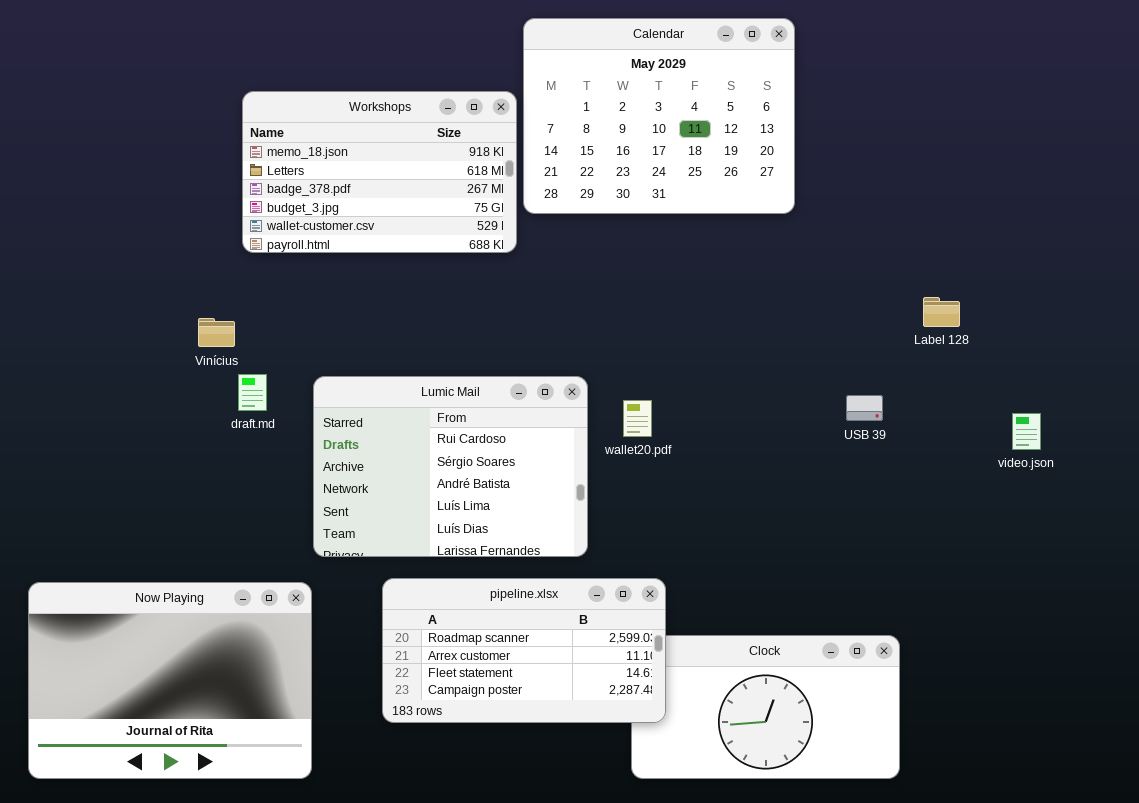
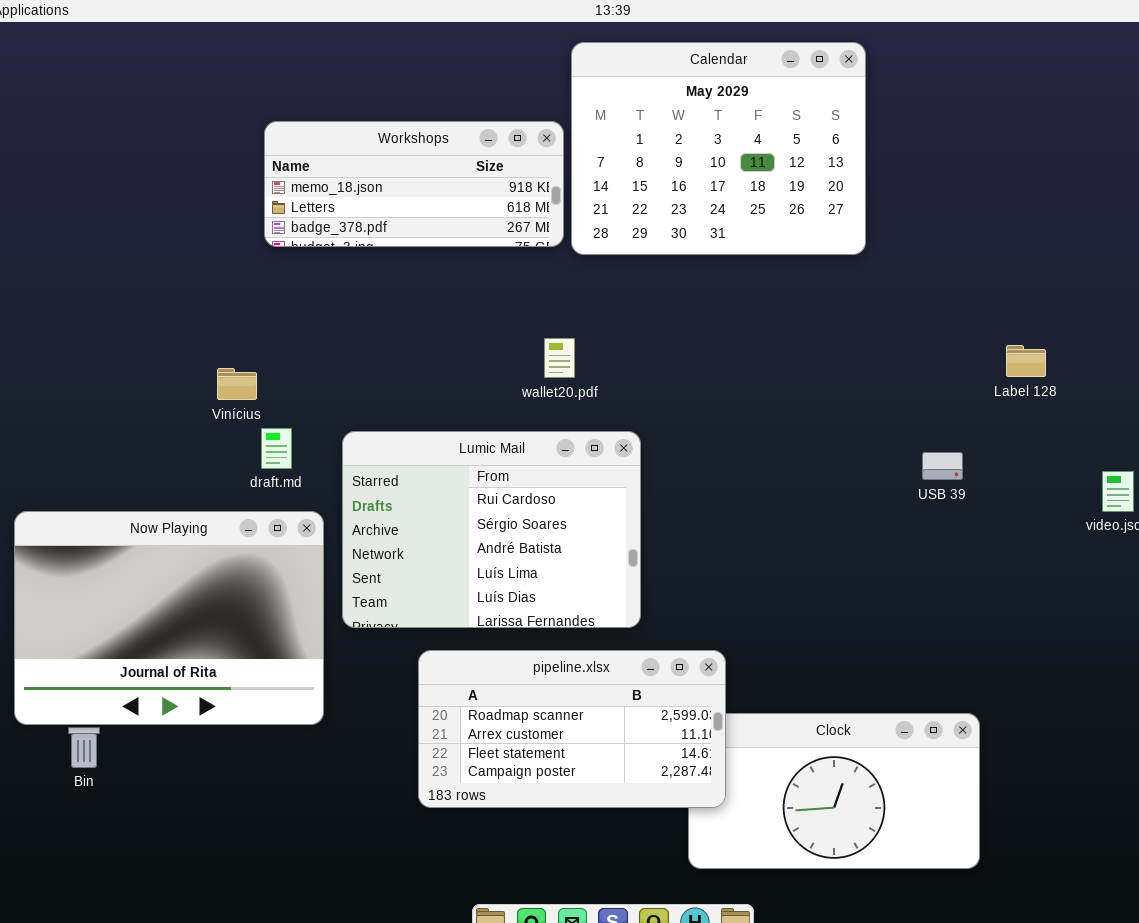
Workshops: [242,91,517,253] -> [264,121,564,247], resized
wallet20.pdf: [623,400,652,437] -> [544,338,575,378], moved
Now Playing: [28,582,312,779] -> [14,511,324,725], moved

